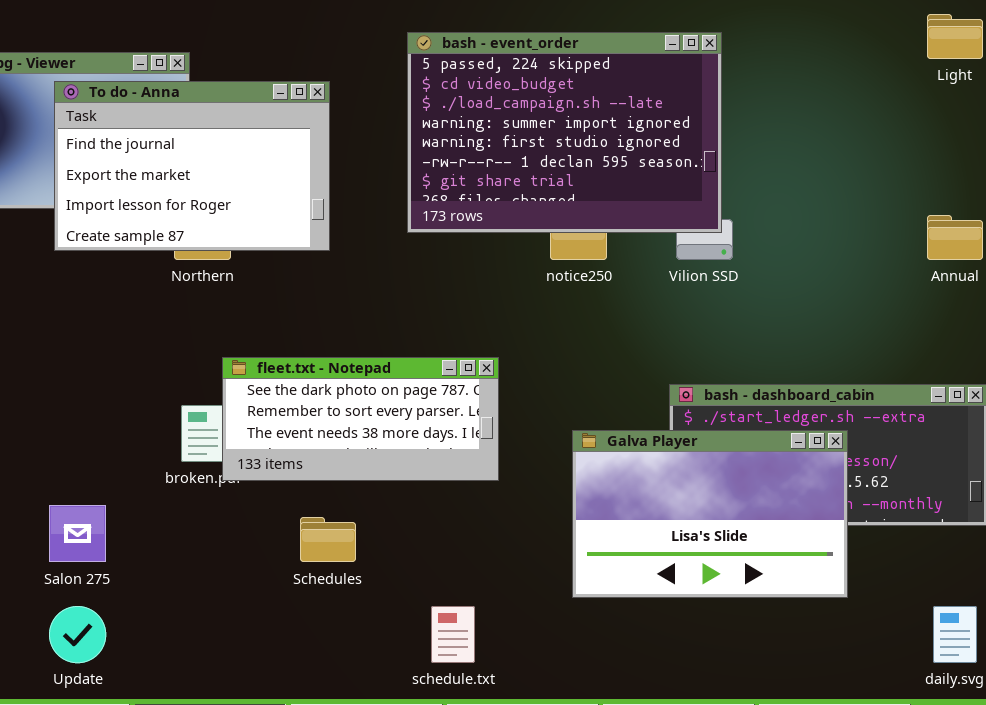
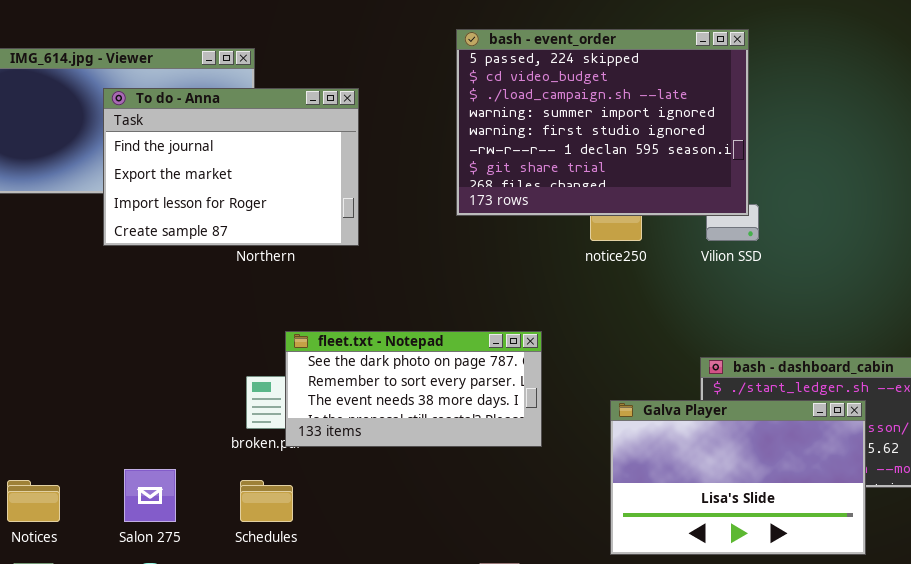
To do - Anna: [54,81,330,251] -> [103,88,359,246], moved
Schedules: [300,517,356,562] -> [240,480,293,522], moved

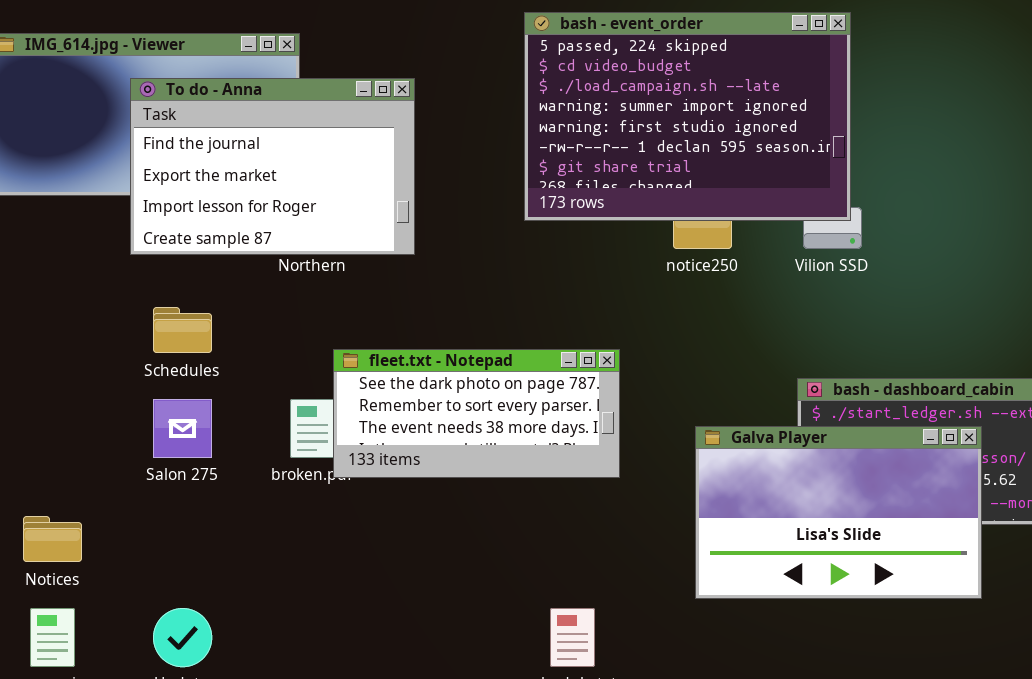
Salon 275: [124,469,176,522] -> [153,399,212,458], moved
Schedules: [240,480,293,522] -> [153,307,212,353], moved

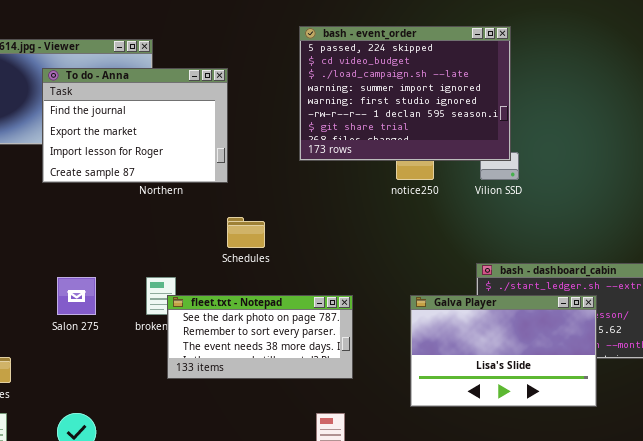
Schedules: [153,307,212,353] -> [227,217,265,248], moved
fleet.txt - Notepad: [333,349,620,478] -> [167,295,353,379], moved

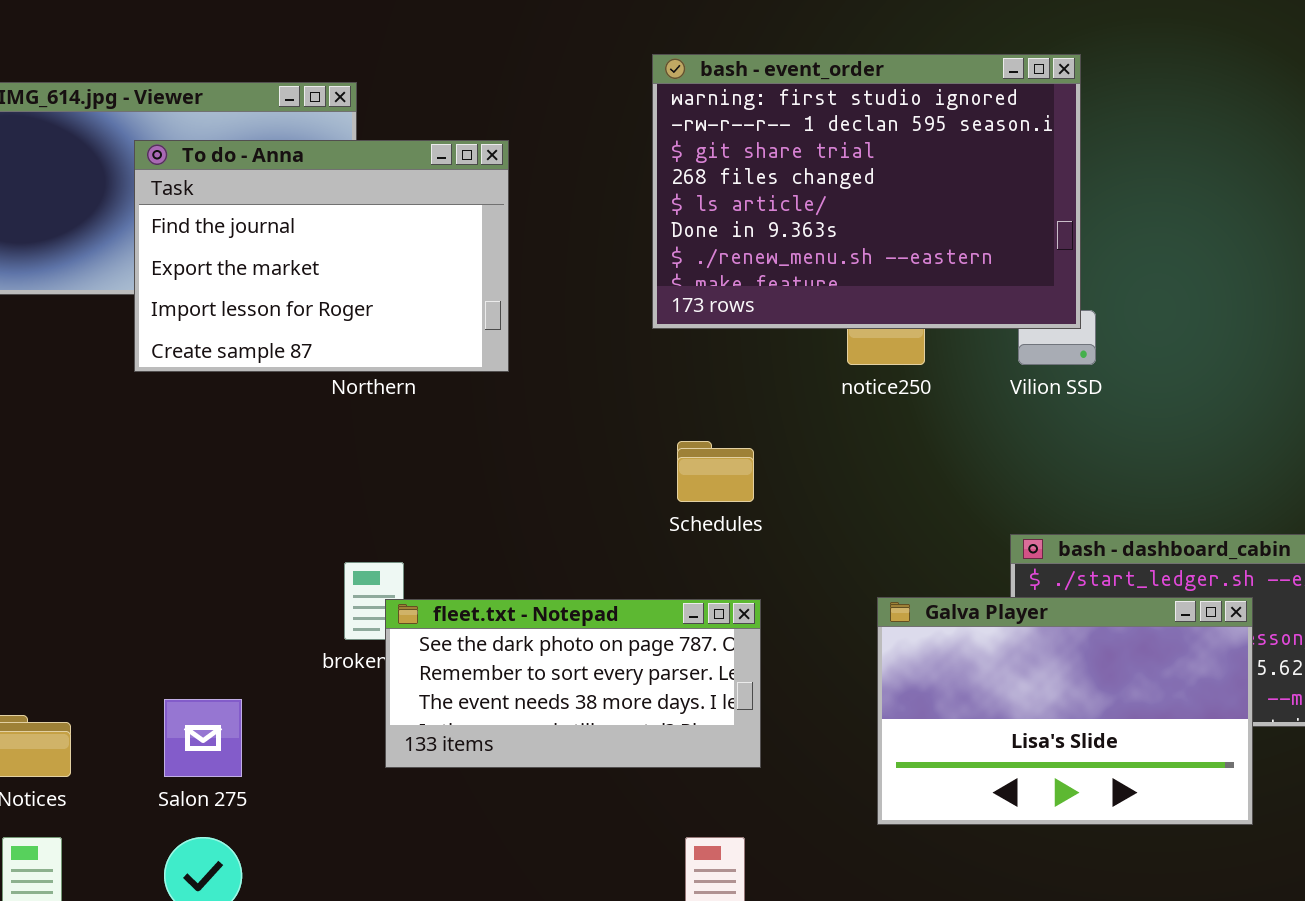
bash - event_order: [299,26,511,161] -> [652,54,1081,329], scrolled down 4 rows
Schedules: [227,217,265,248] -> [677,441,754,502], moved
Salon 275: [57,277,96,315] -> [164,699,242,777], moved

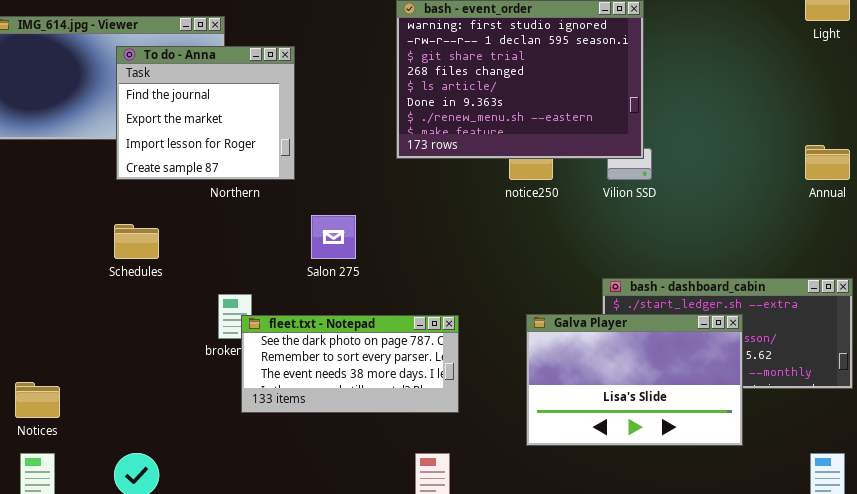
To do - Anna: [134,140,509,372] -> [116,46,295,180], moved, resized
Schedules: [677,441,754,502] -> [114,224,159,259], moved
Salon 275: [164,699,242,777] -> [311,215,356,259], moved

